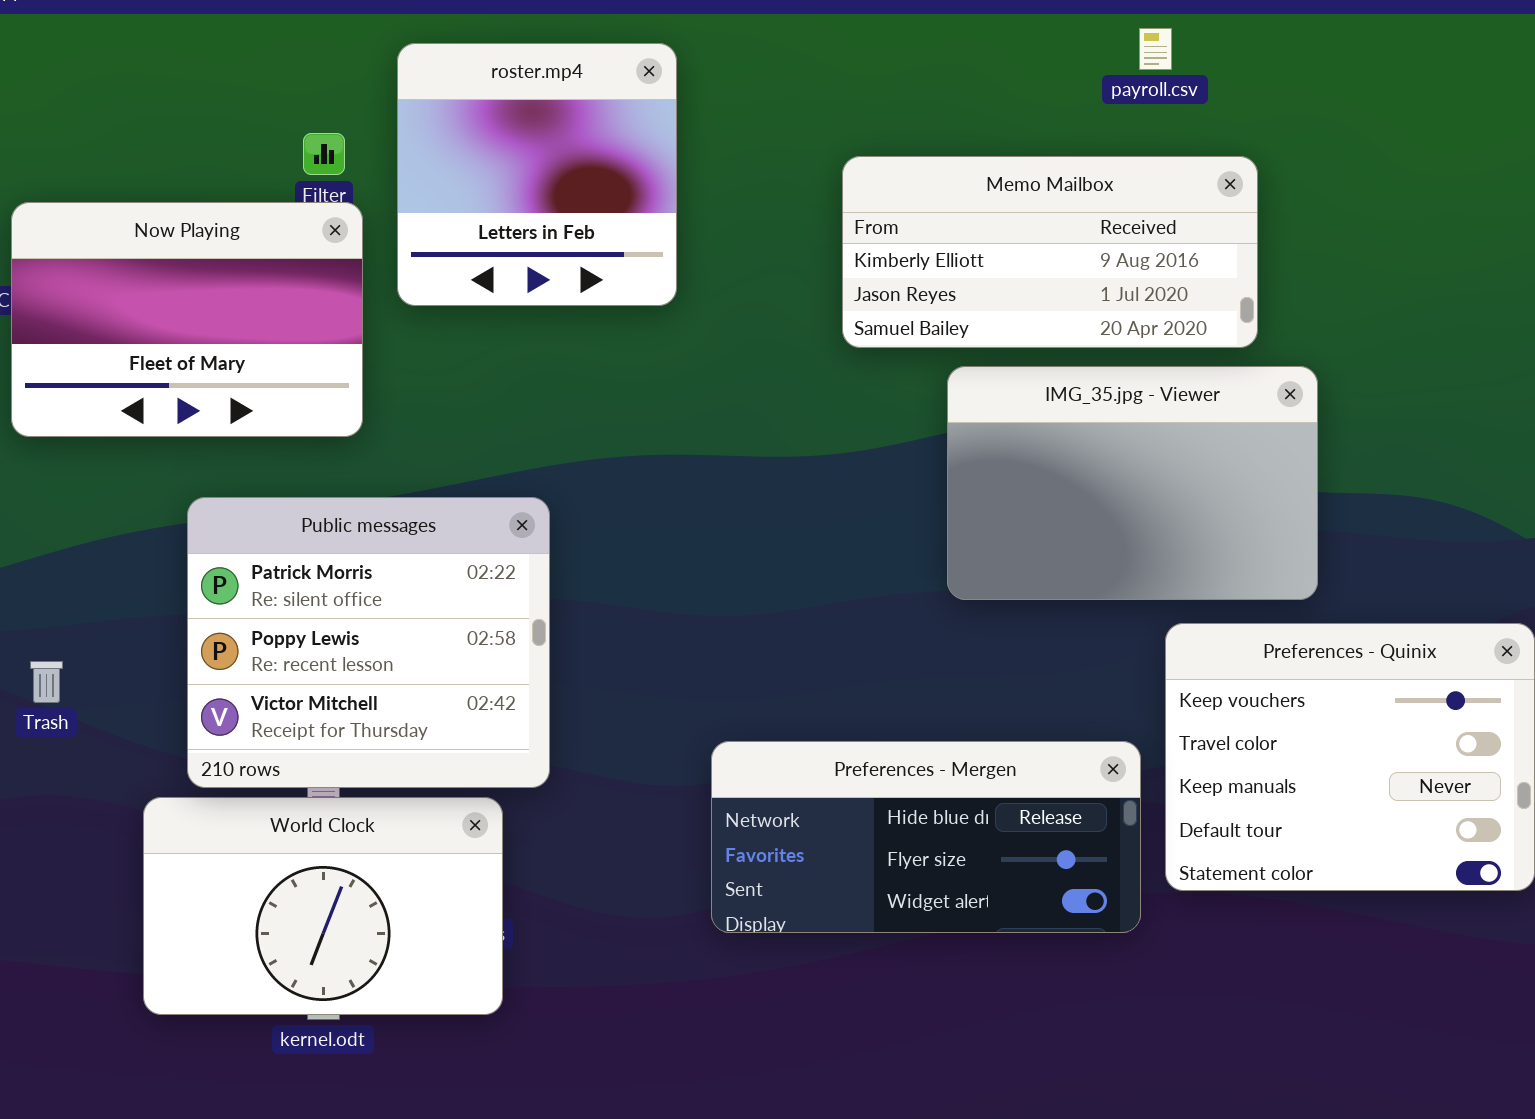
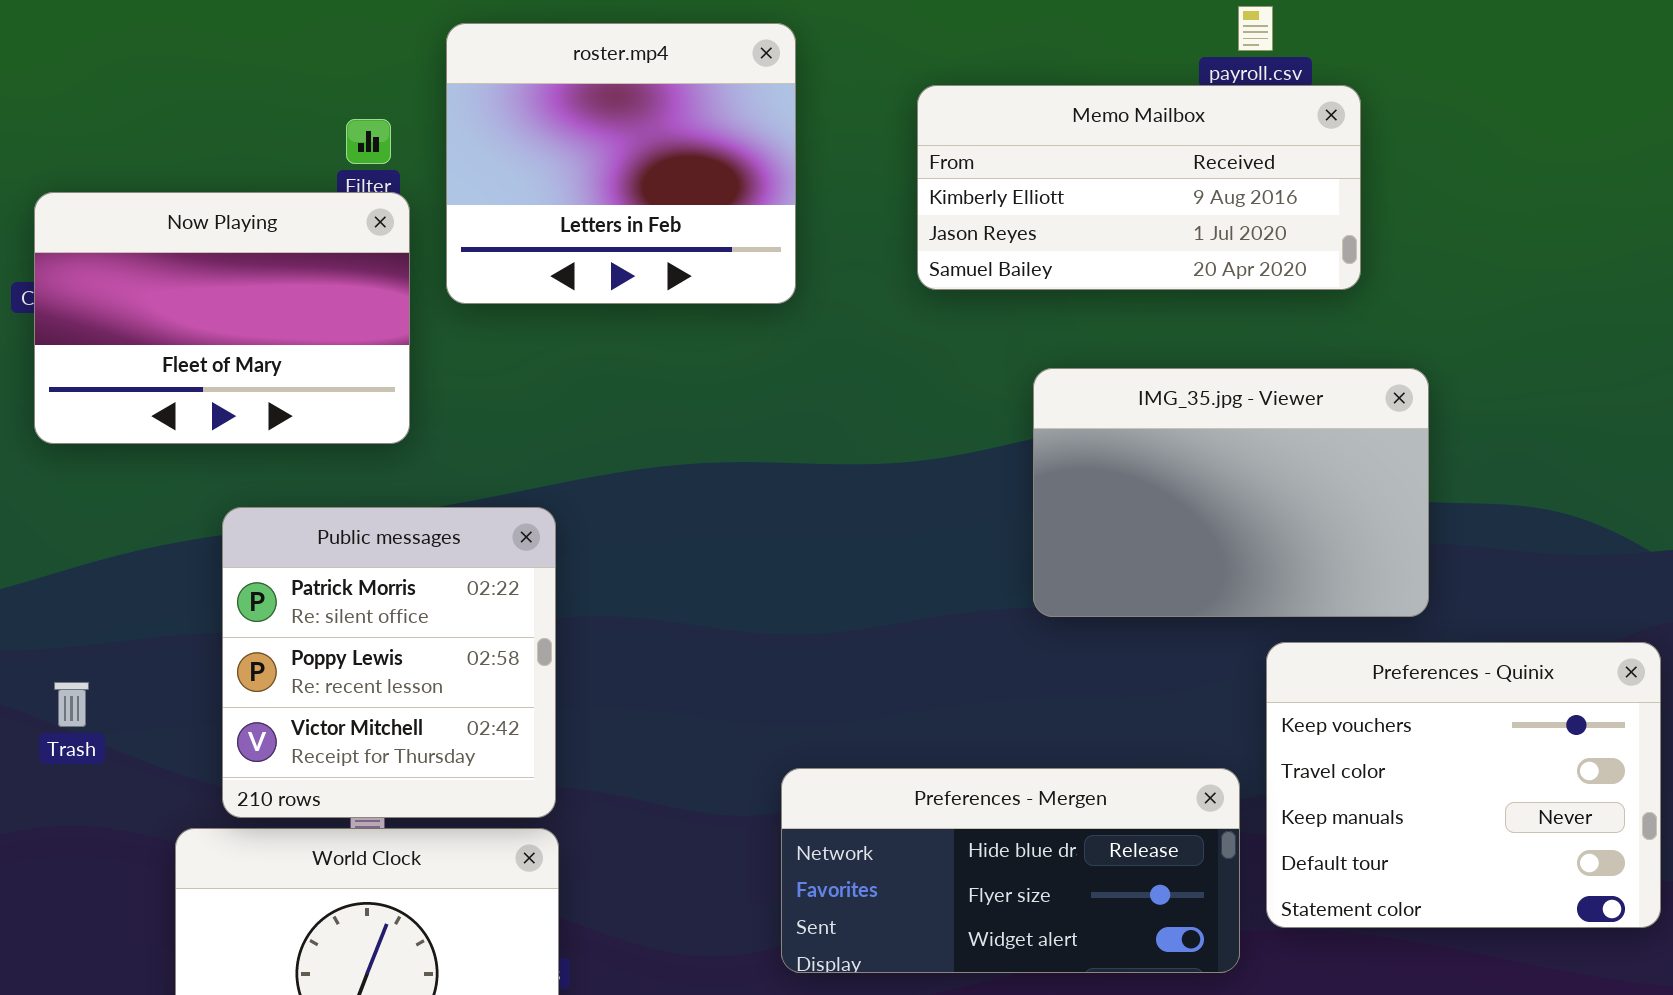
roster.mp4: [397,43,677,306] -> [446,23,796,304], resized
Memo Mailbox: [842,156,1258,348] -> [917,85,1361,290], moved
Public messages: [187,497,550,788] -> [222,507,556,818], resized

